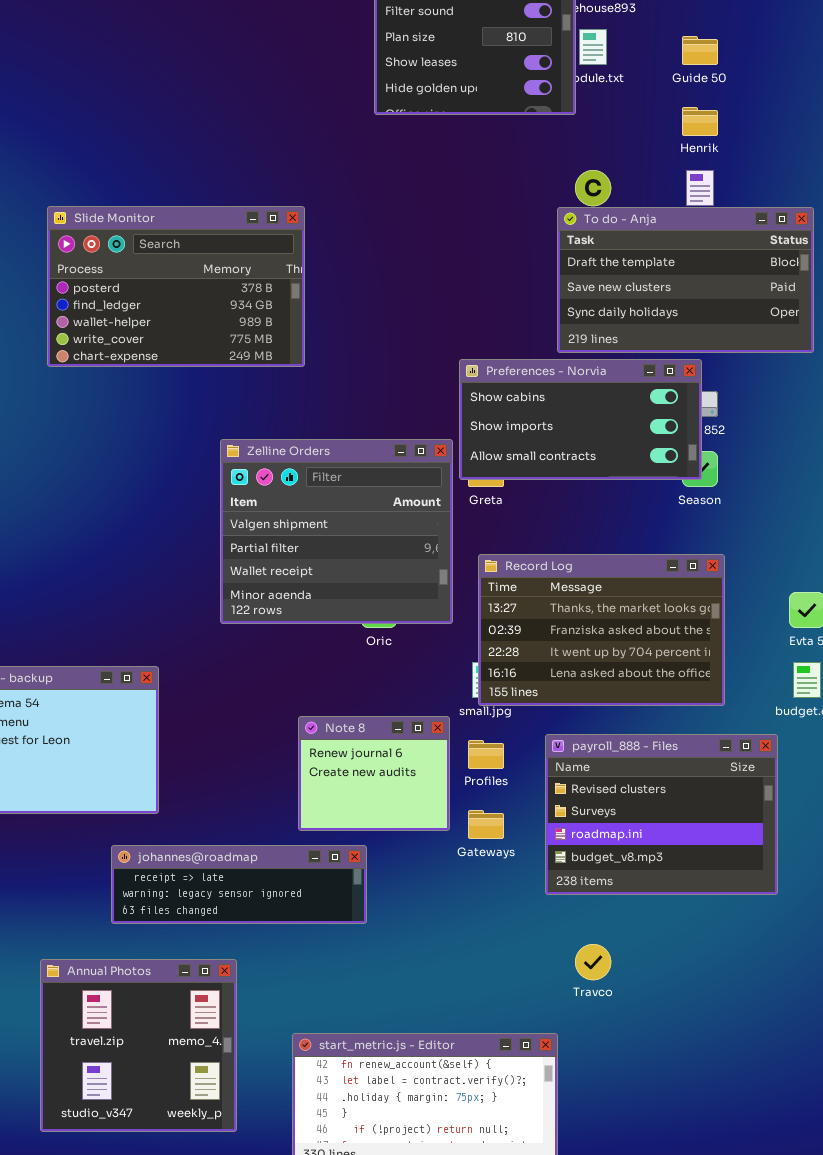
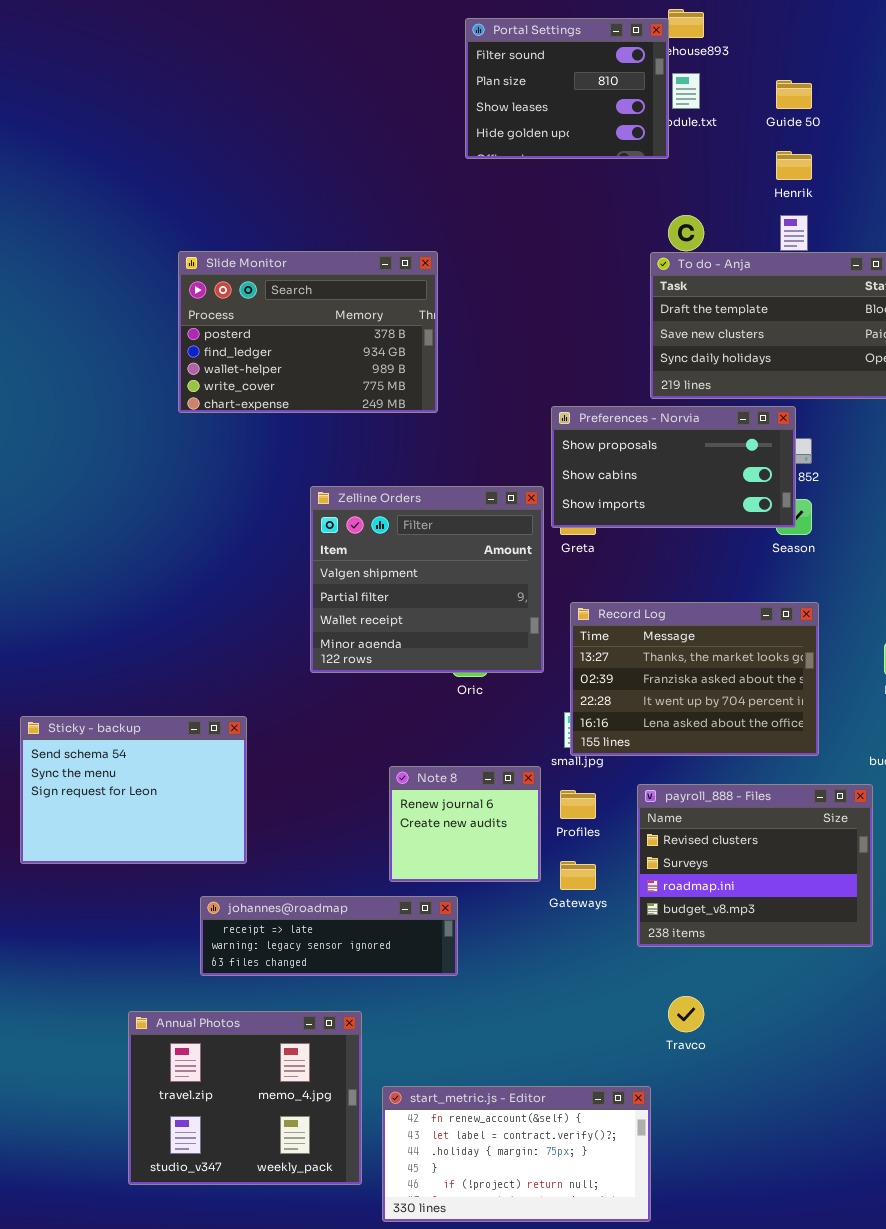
Slide Monitor: [47,206,305,367] -> [178,251,438,413], moved
Preferences - Norvia: [459,359,702,480] -> [551,406,796,528], scrolled up 1 row
Annual Photos: [40,959,237,1132] -> [128,1011,362,1185], resized

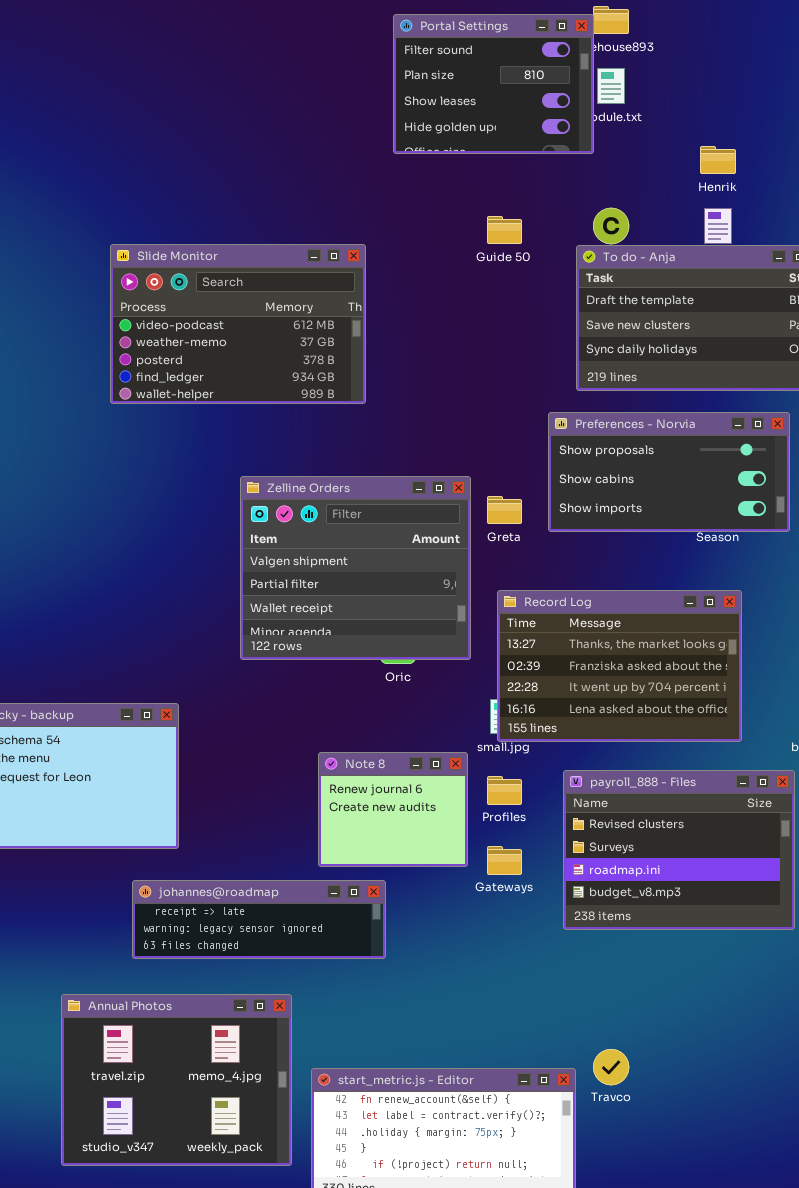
Guide 50: [776,80,812,109] -> [487,216,522,244], moved
Slide Monitor: [178,251,438,413] -> [110,244,366,404], scrolled up 2 rows
Preferences - Norvia: [551,406,796,528] -> [548,412,790,532], moved
Travco: [668,996,704,1032] -> [593,1049,629,1085], moved

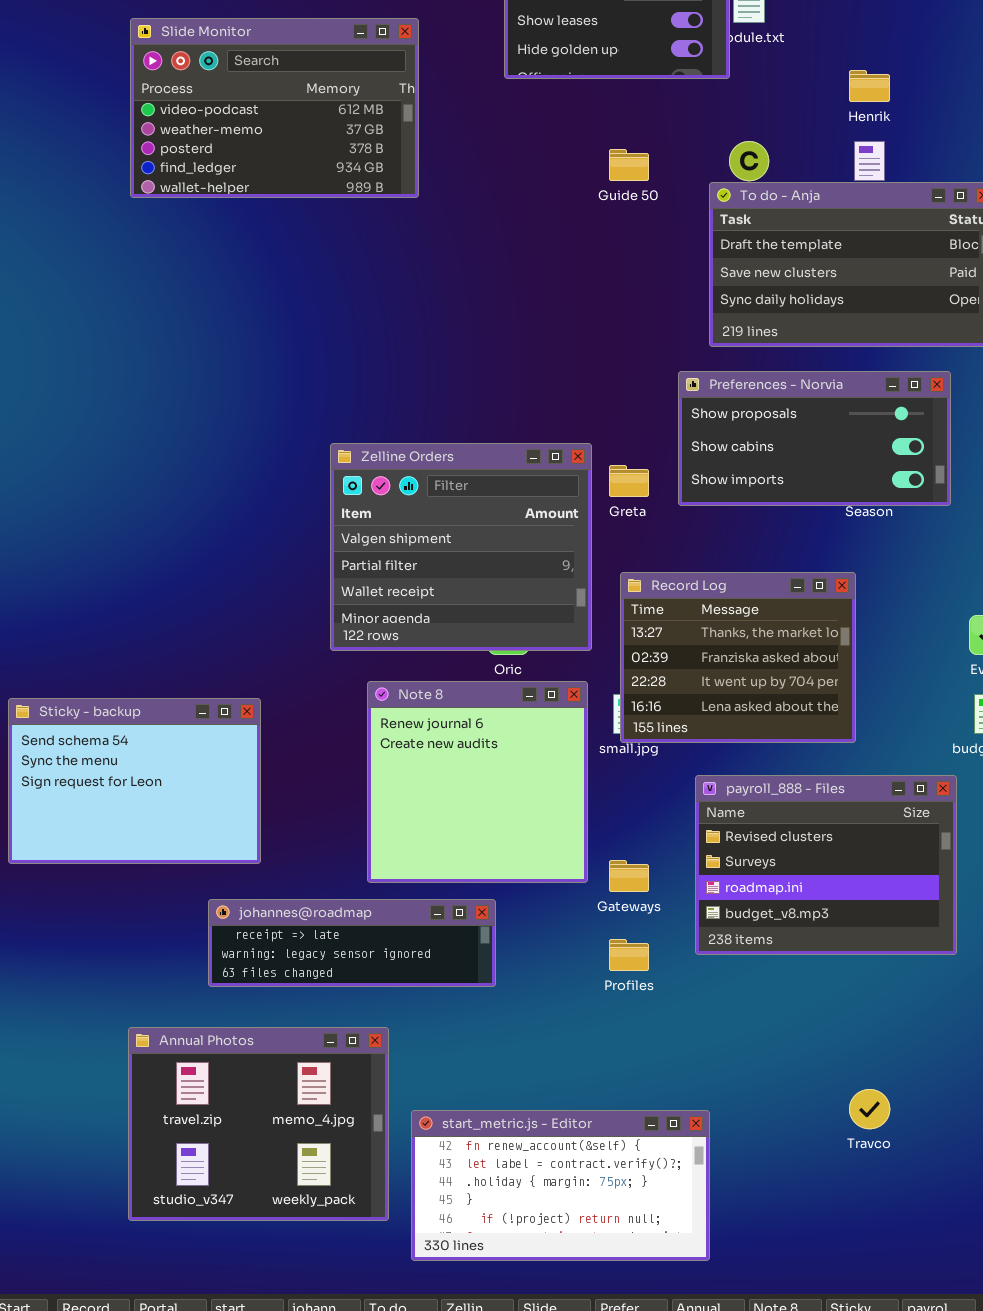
Slide Monitor: [110,244,366,404] -> [130,18,419,198], moved
Record Log: [497,590,742,742] -> [620,572,856,743], resized
Note 8: [318,752,468,867] -> [367,681,588,883], resized
Profiles: [487,776,522,805] -> [609,939,649,971], moved
Travco: [593,1049,629,1085] -> [849,1089,890,1129], moved

